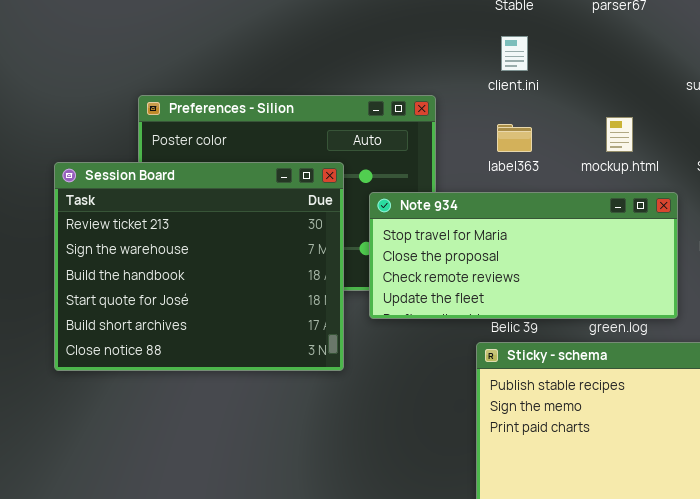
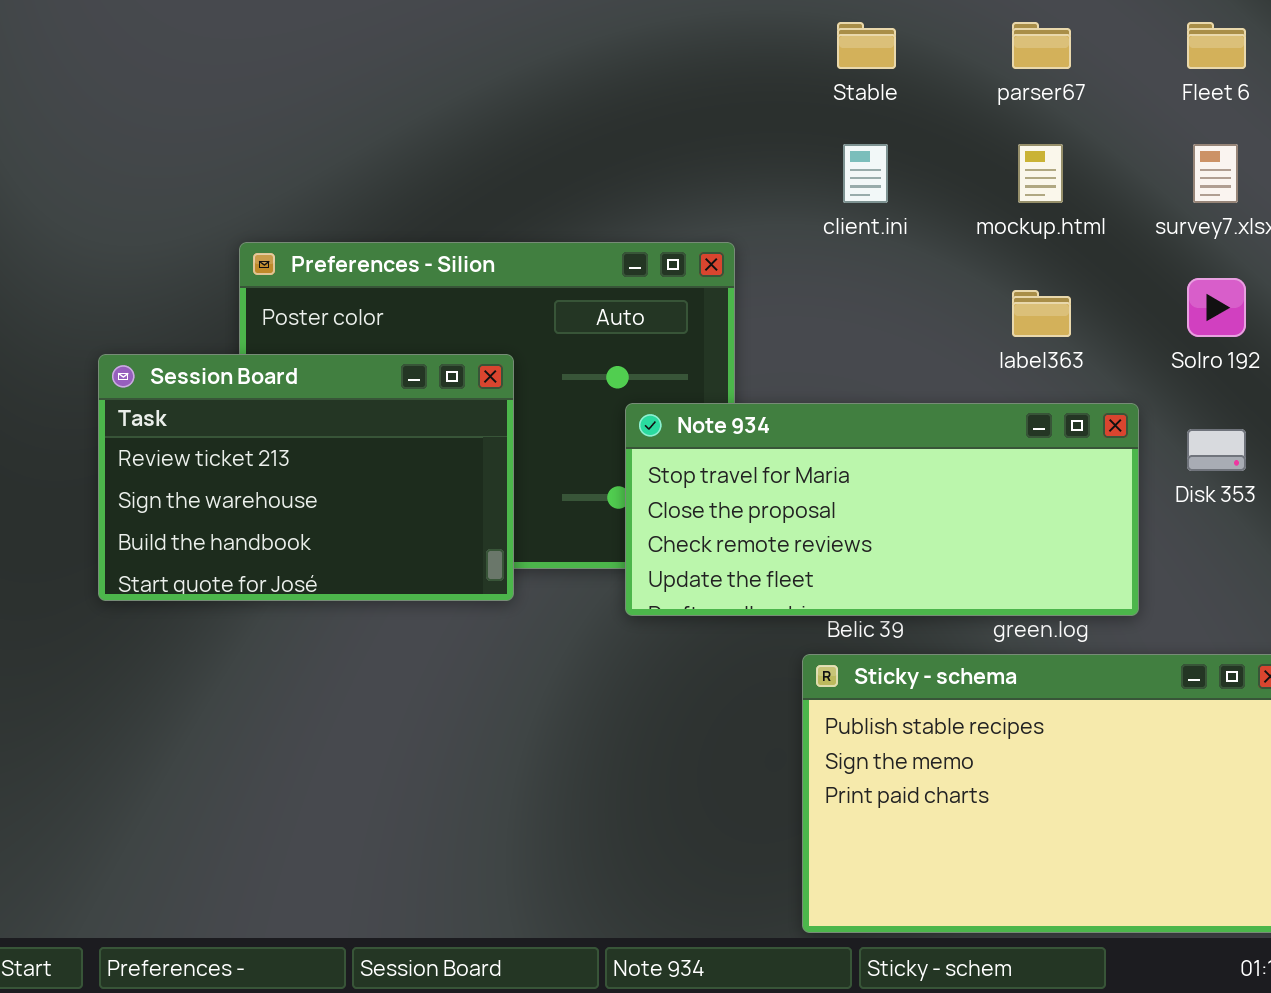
mockup.html: [606,117,633,152] -> [1018,144,1063,203], moved
label363: [497,124,532,152] -> [1012,290,1071,337], moved
Session Board: [54,162,344,371] -> [98,354,514,601], resized

